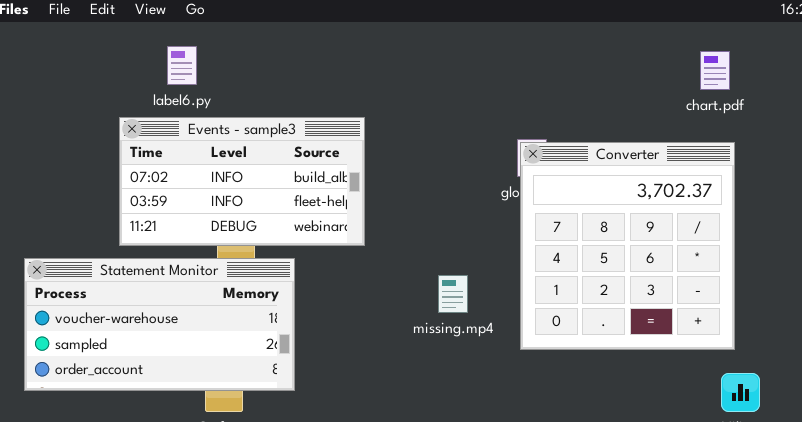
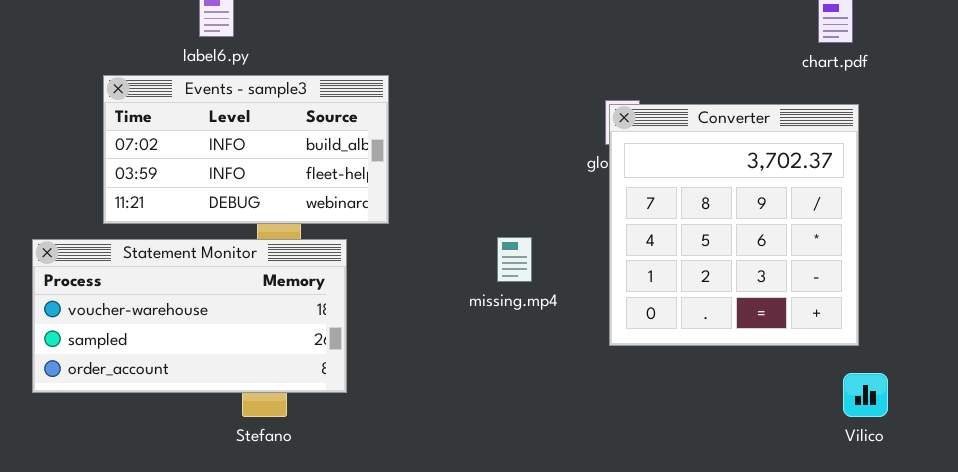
Events - sample3: [119,117,365,246] -> [103,75,389,224], moved
missing.mp4: [438,275,468,313] -> [497,237,532,282], moved

